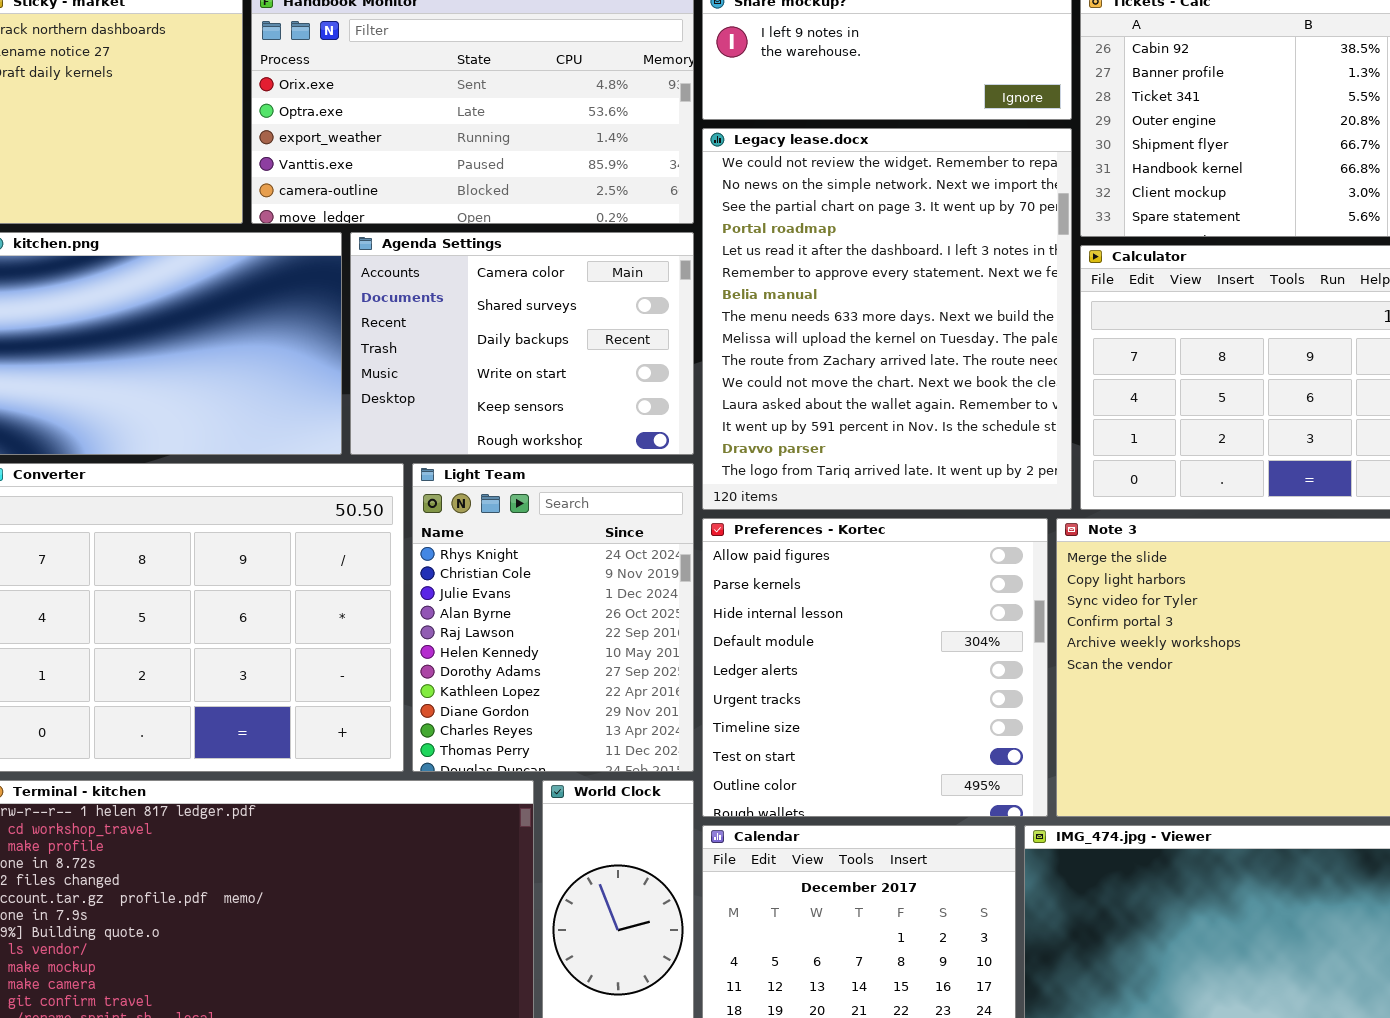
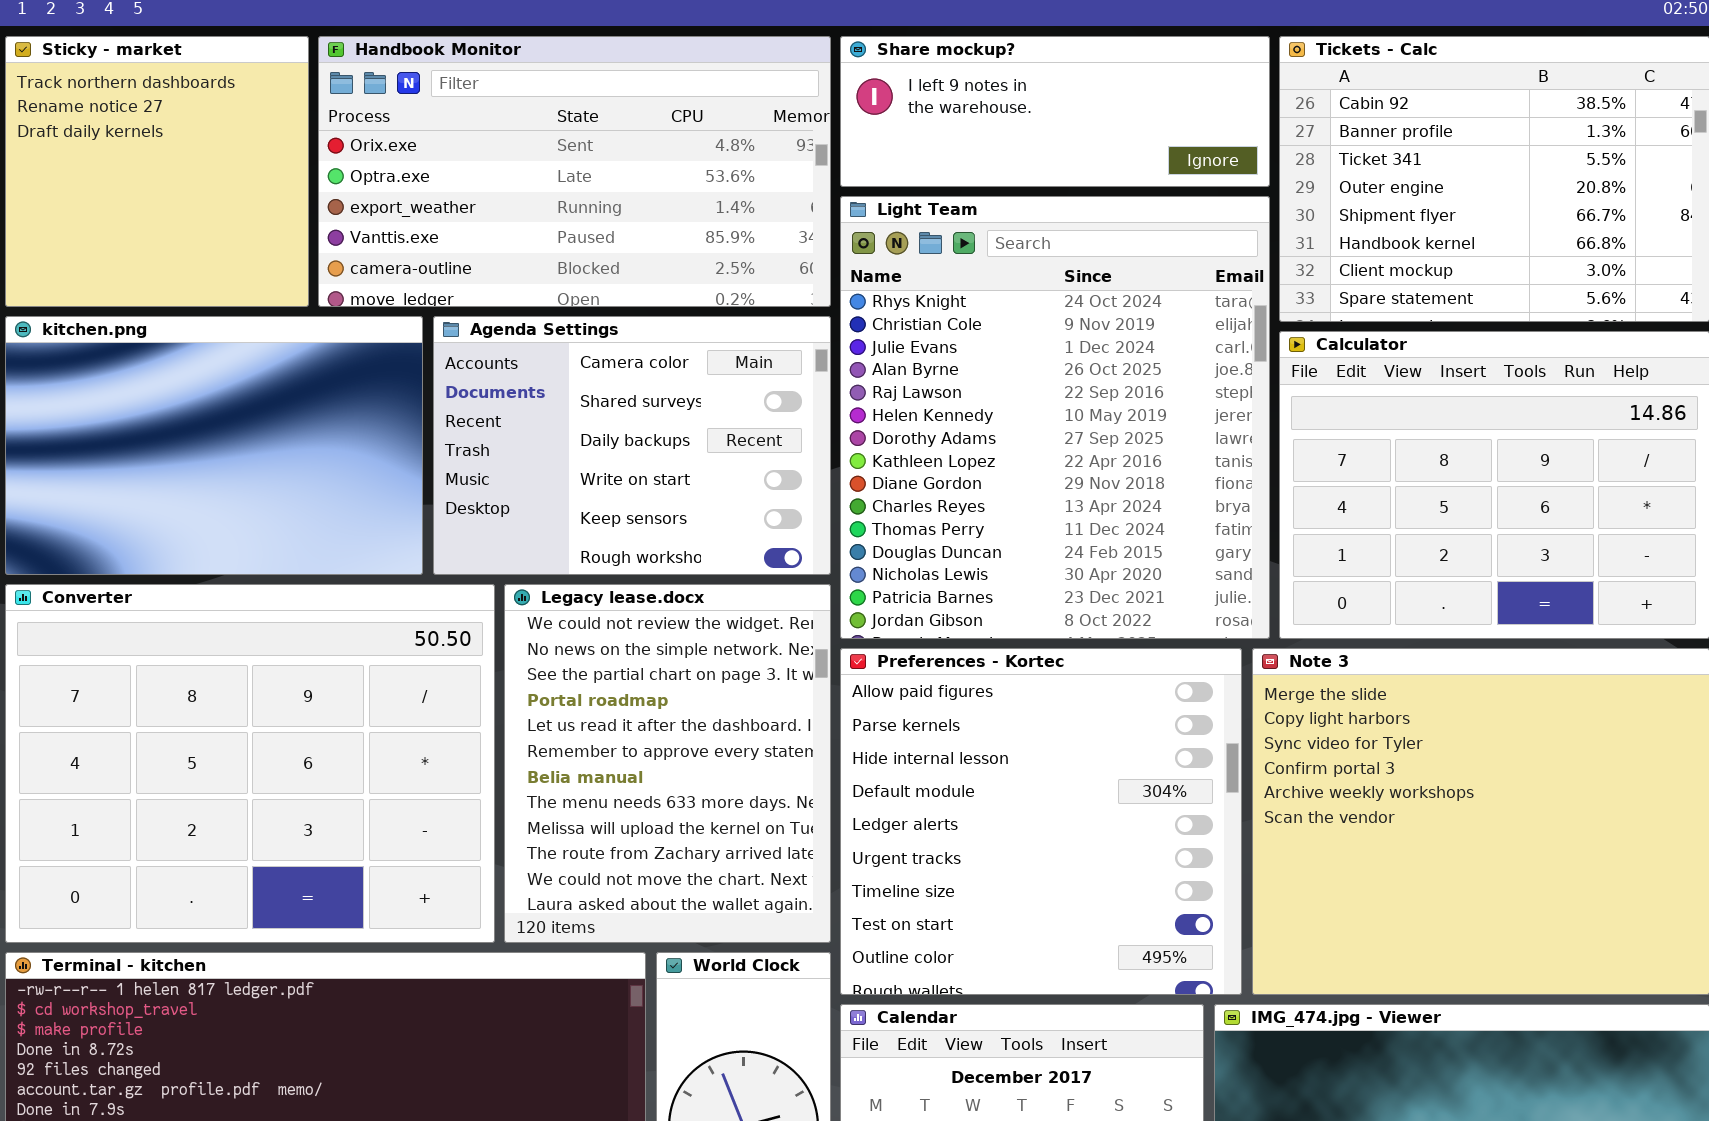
Legacy lease.docx: [702,128,1072,510] -> [504,584,831,943], moved, resized
Light Team: [412,463,694,772] -> [840,196,1270,639], moved, resized

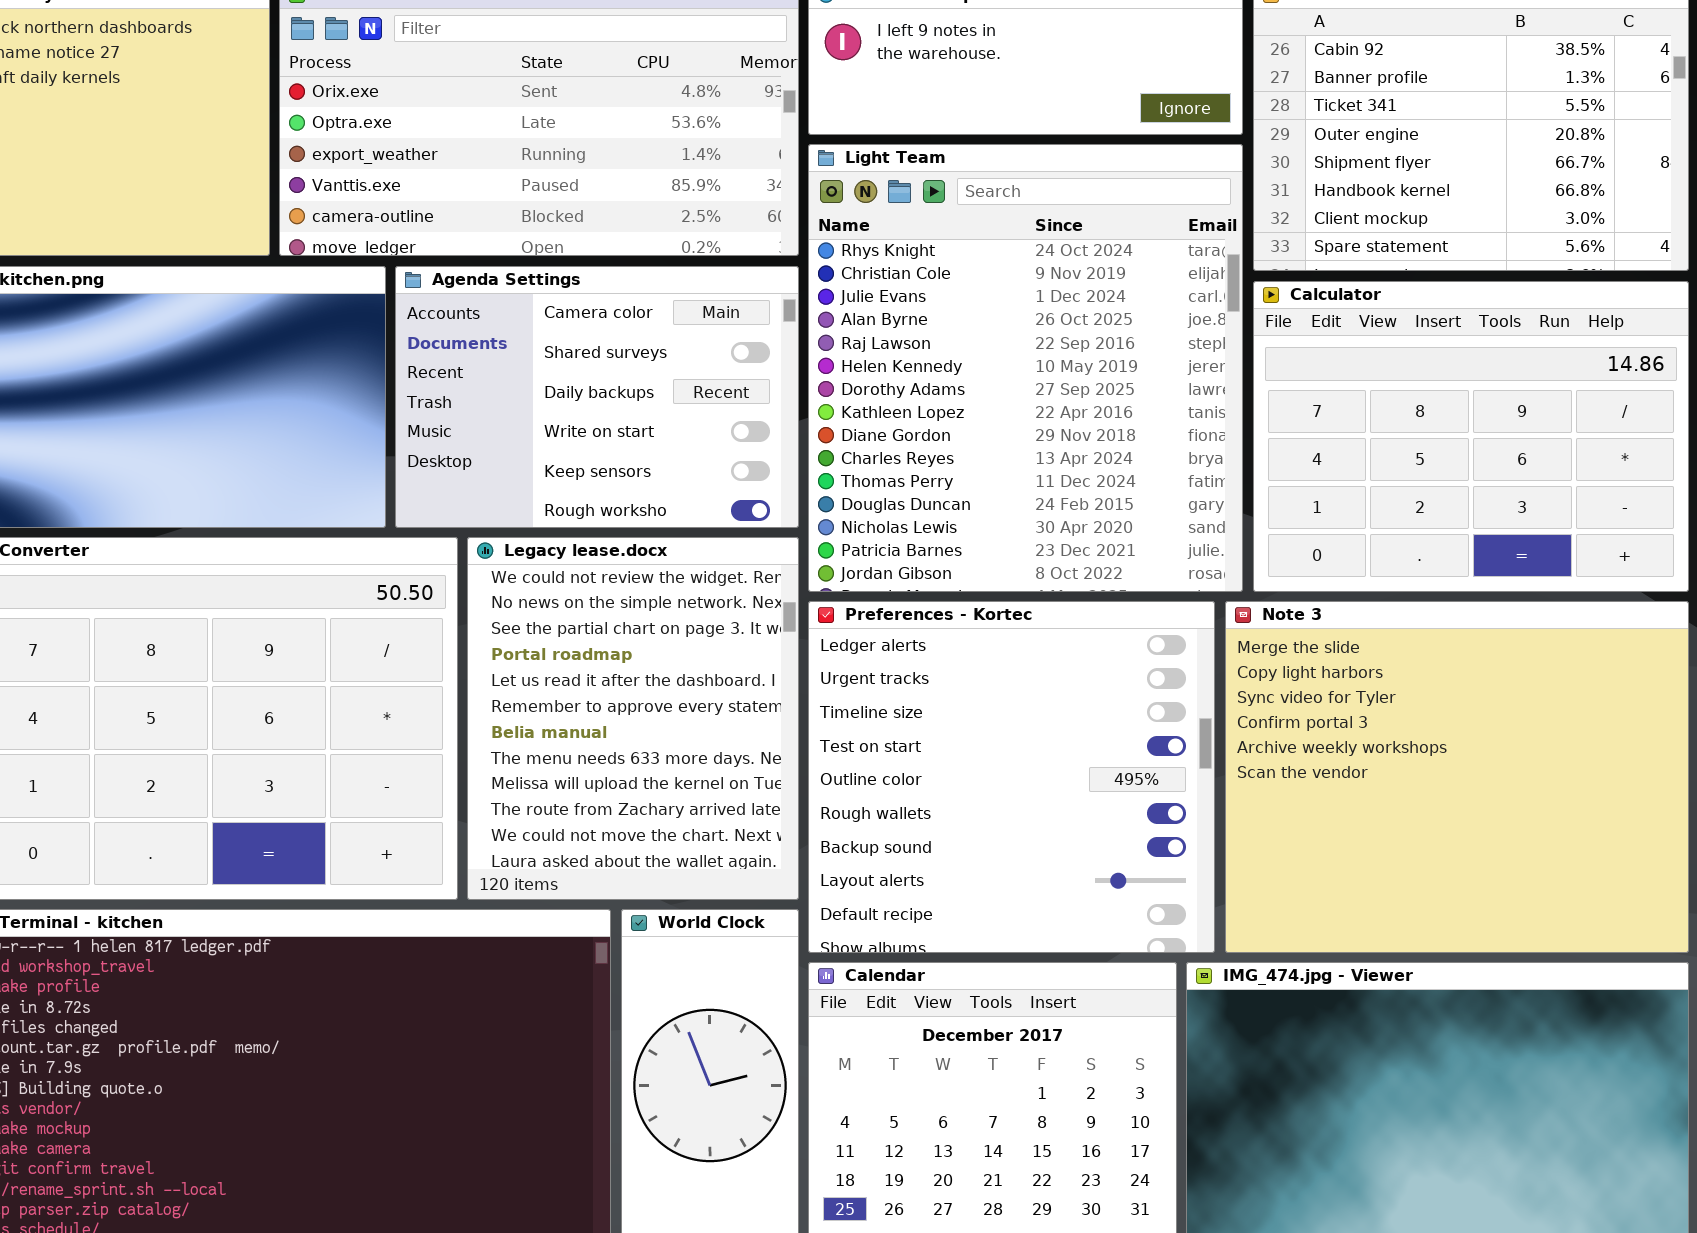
Preferences - Kortec: [840,648,1242,995] -> [808,601,1215,953], scrolled down 4 rows

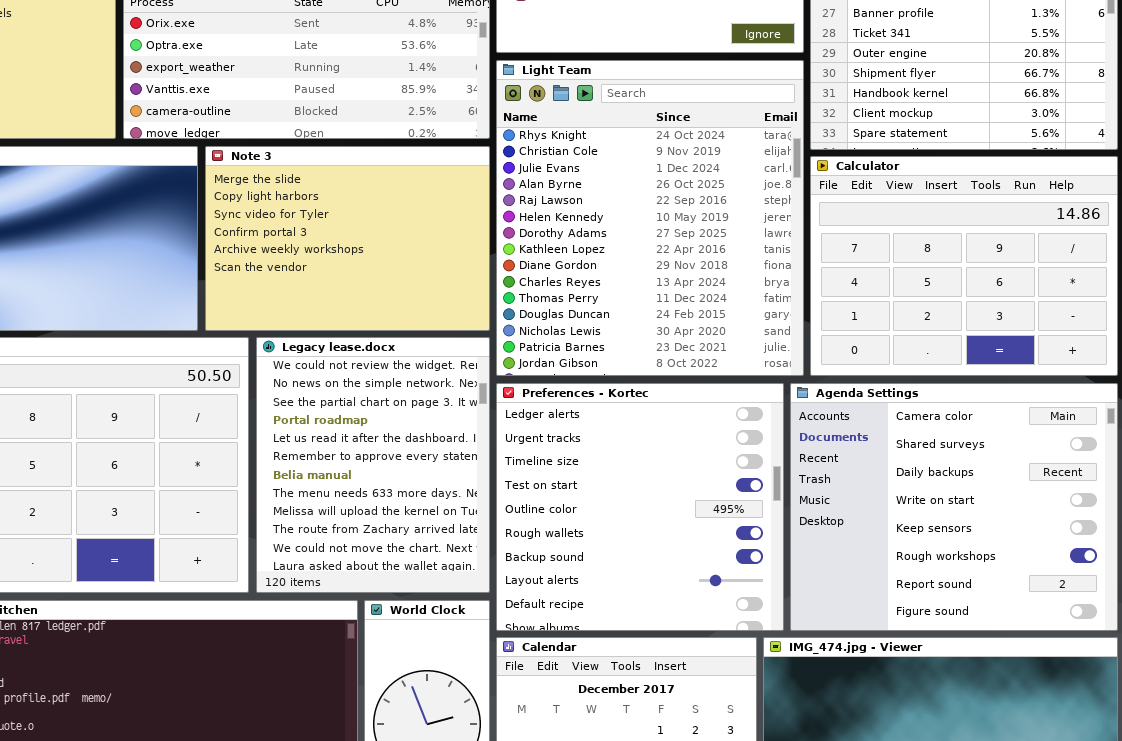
Agenda Settings: [395,266,799,528] -> [790,383,1118,631], moved, resized
Note 3: [1225,601,1689,953] -> [205,146,490,331], moved, resized

